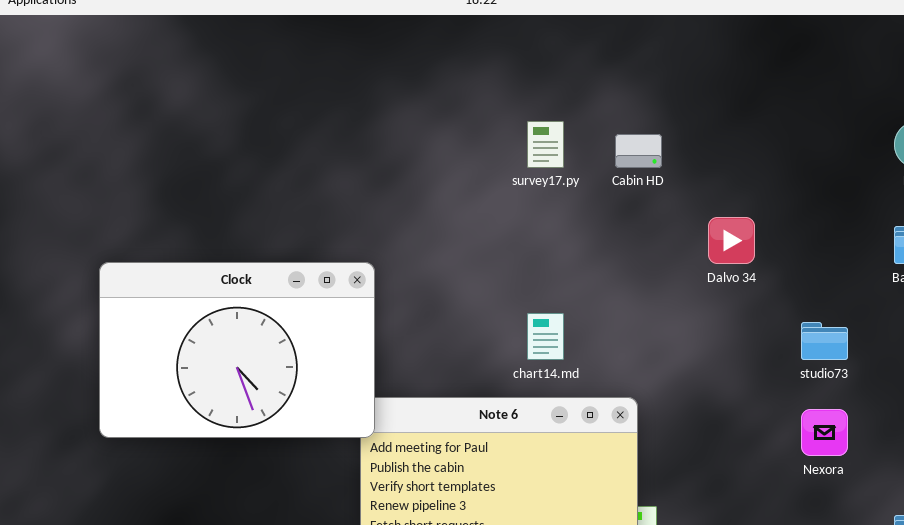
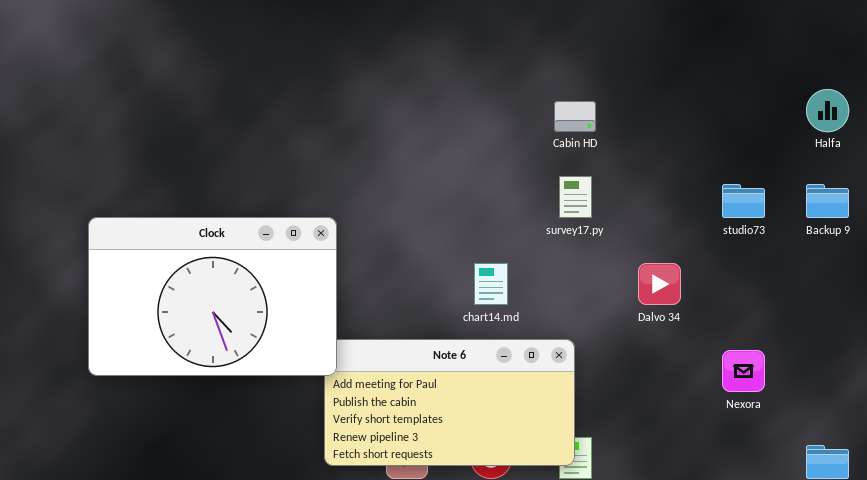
survey17.py: [527,121,564,168] -> [559,176,592,218], moved
Dalvo 34: [708,217,755,264] -> [638,263,681,305], moved
studio73: [801,322,848,360] -> [722,184,765,218], moved

